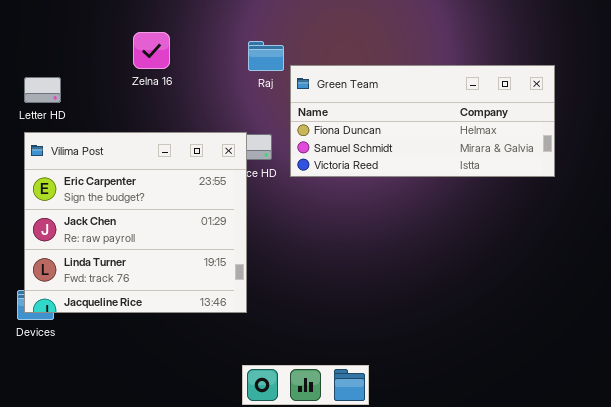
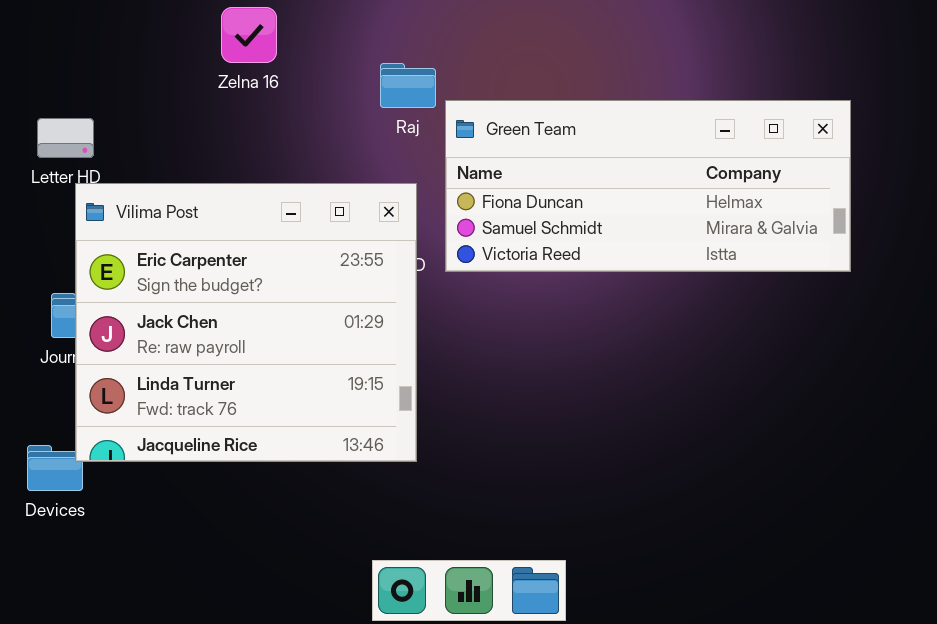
Zelna 16: [133,32,170,69] -> [221,7,277,63], moved
Vilima Post: [24,132,247,313] -> [75,183,417,462], moved

